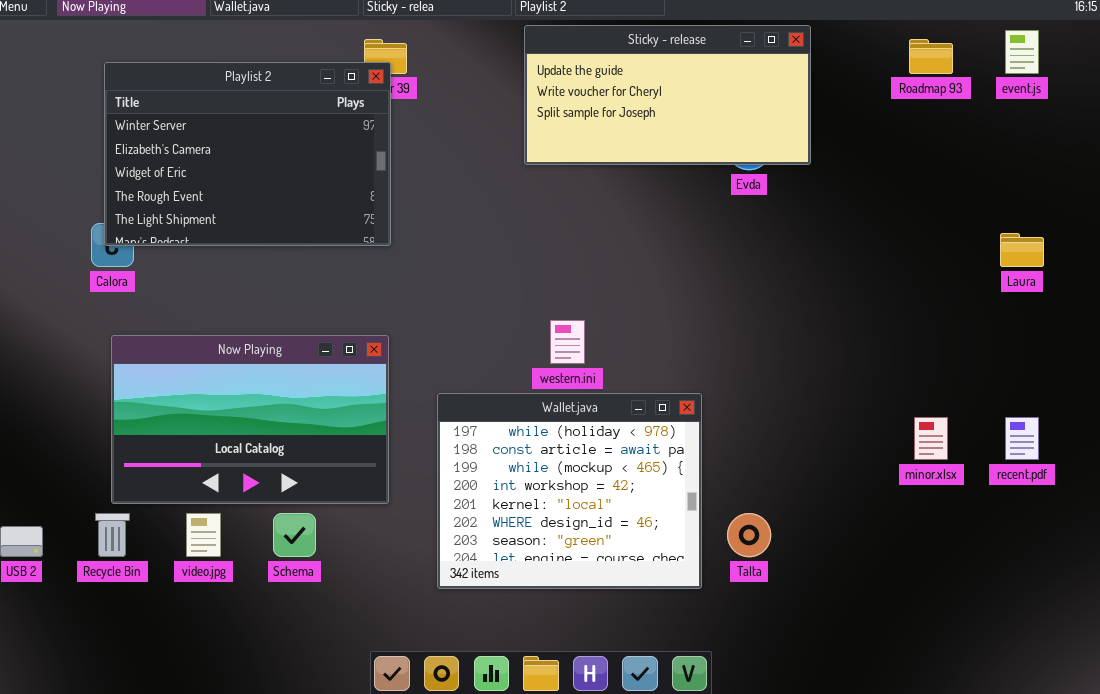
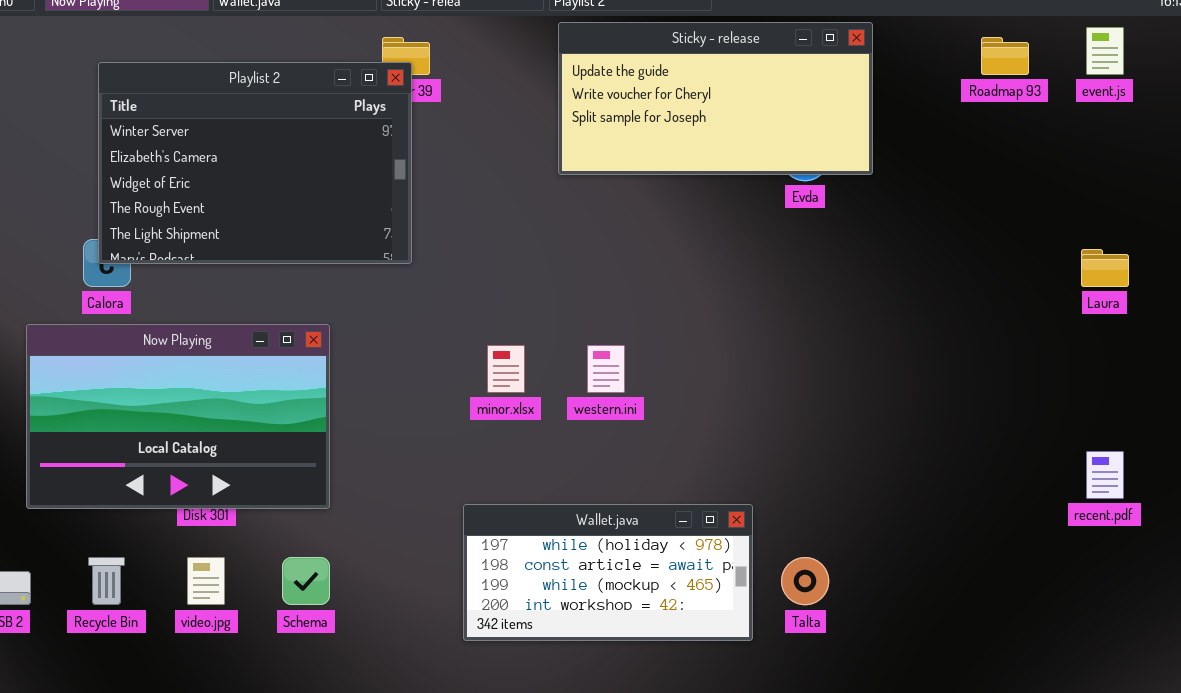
Now Playing: [111,335,389,504] -> [26,324,330,509], moved
Wallet.java: [437,393,702,589] -> [463,504,753,641], resized
minor.xlsx: [914,417,948,460] -> [487,345,525,393], moved

